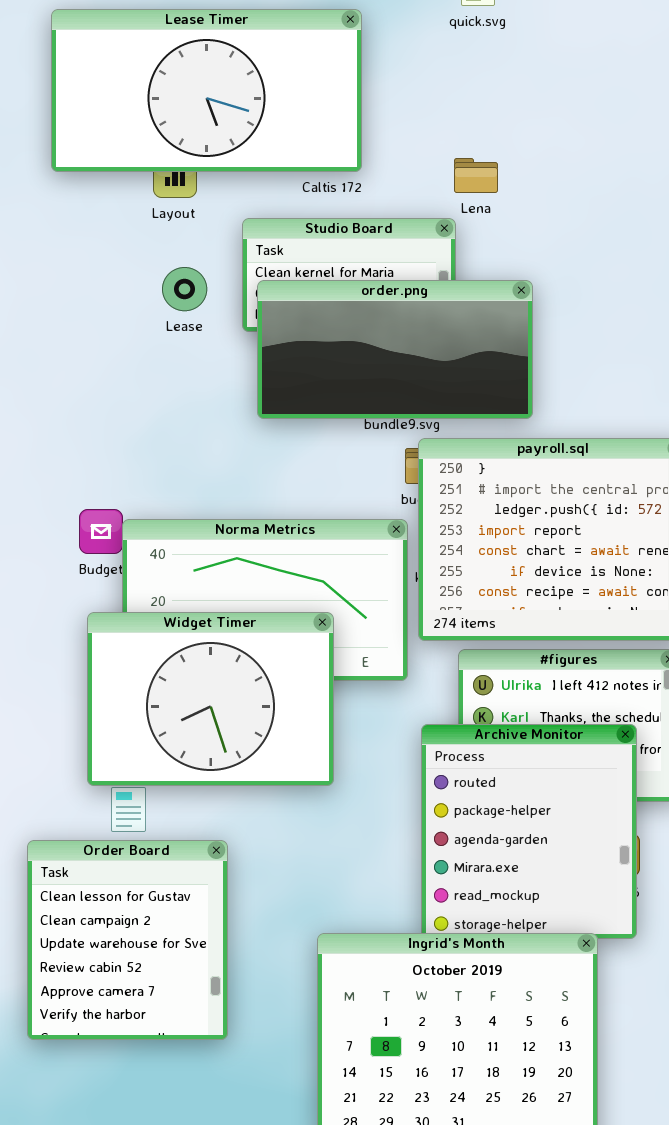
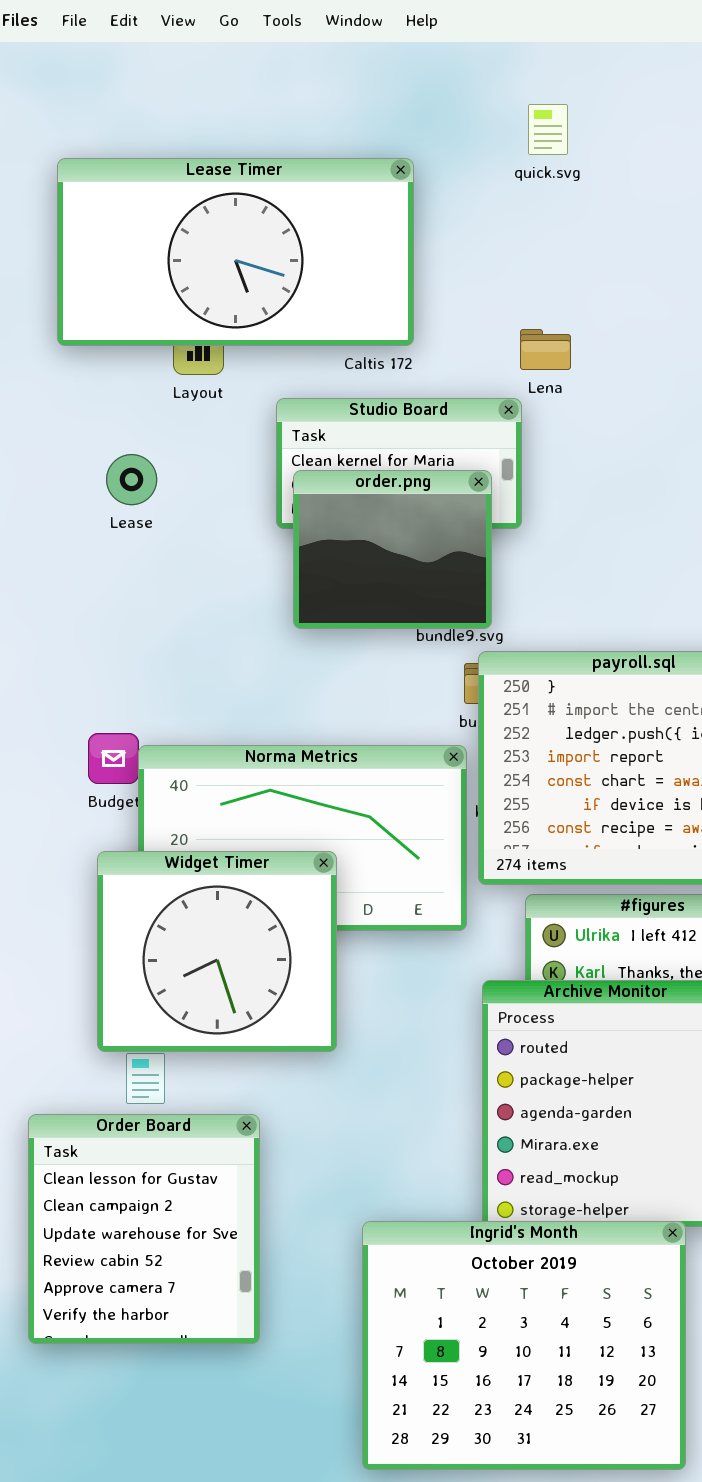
Lease: [162,267,207,311] -> [106,454,157,505], moved
order.png: [257,280,533,419] -> [293,470,492,629], resized
Widget Timer: [87,612,334,786] -> [97,851,337,1052], resized

